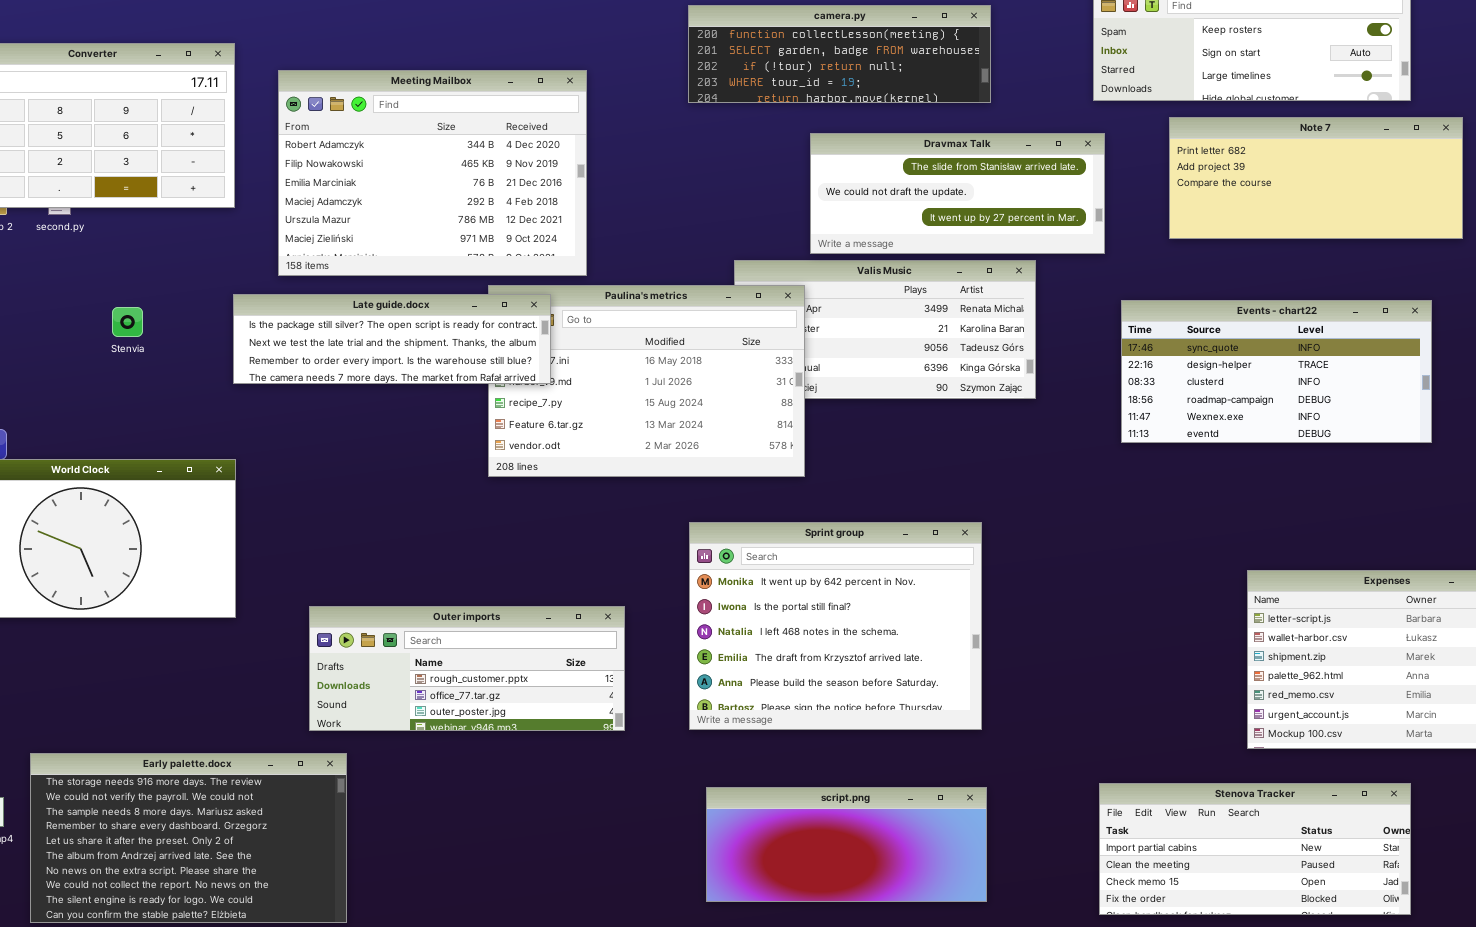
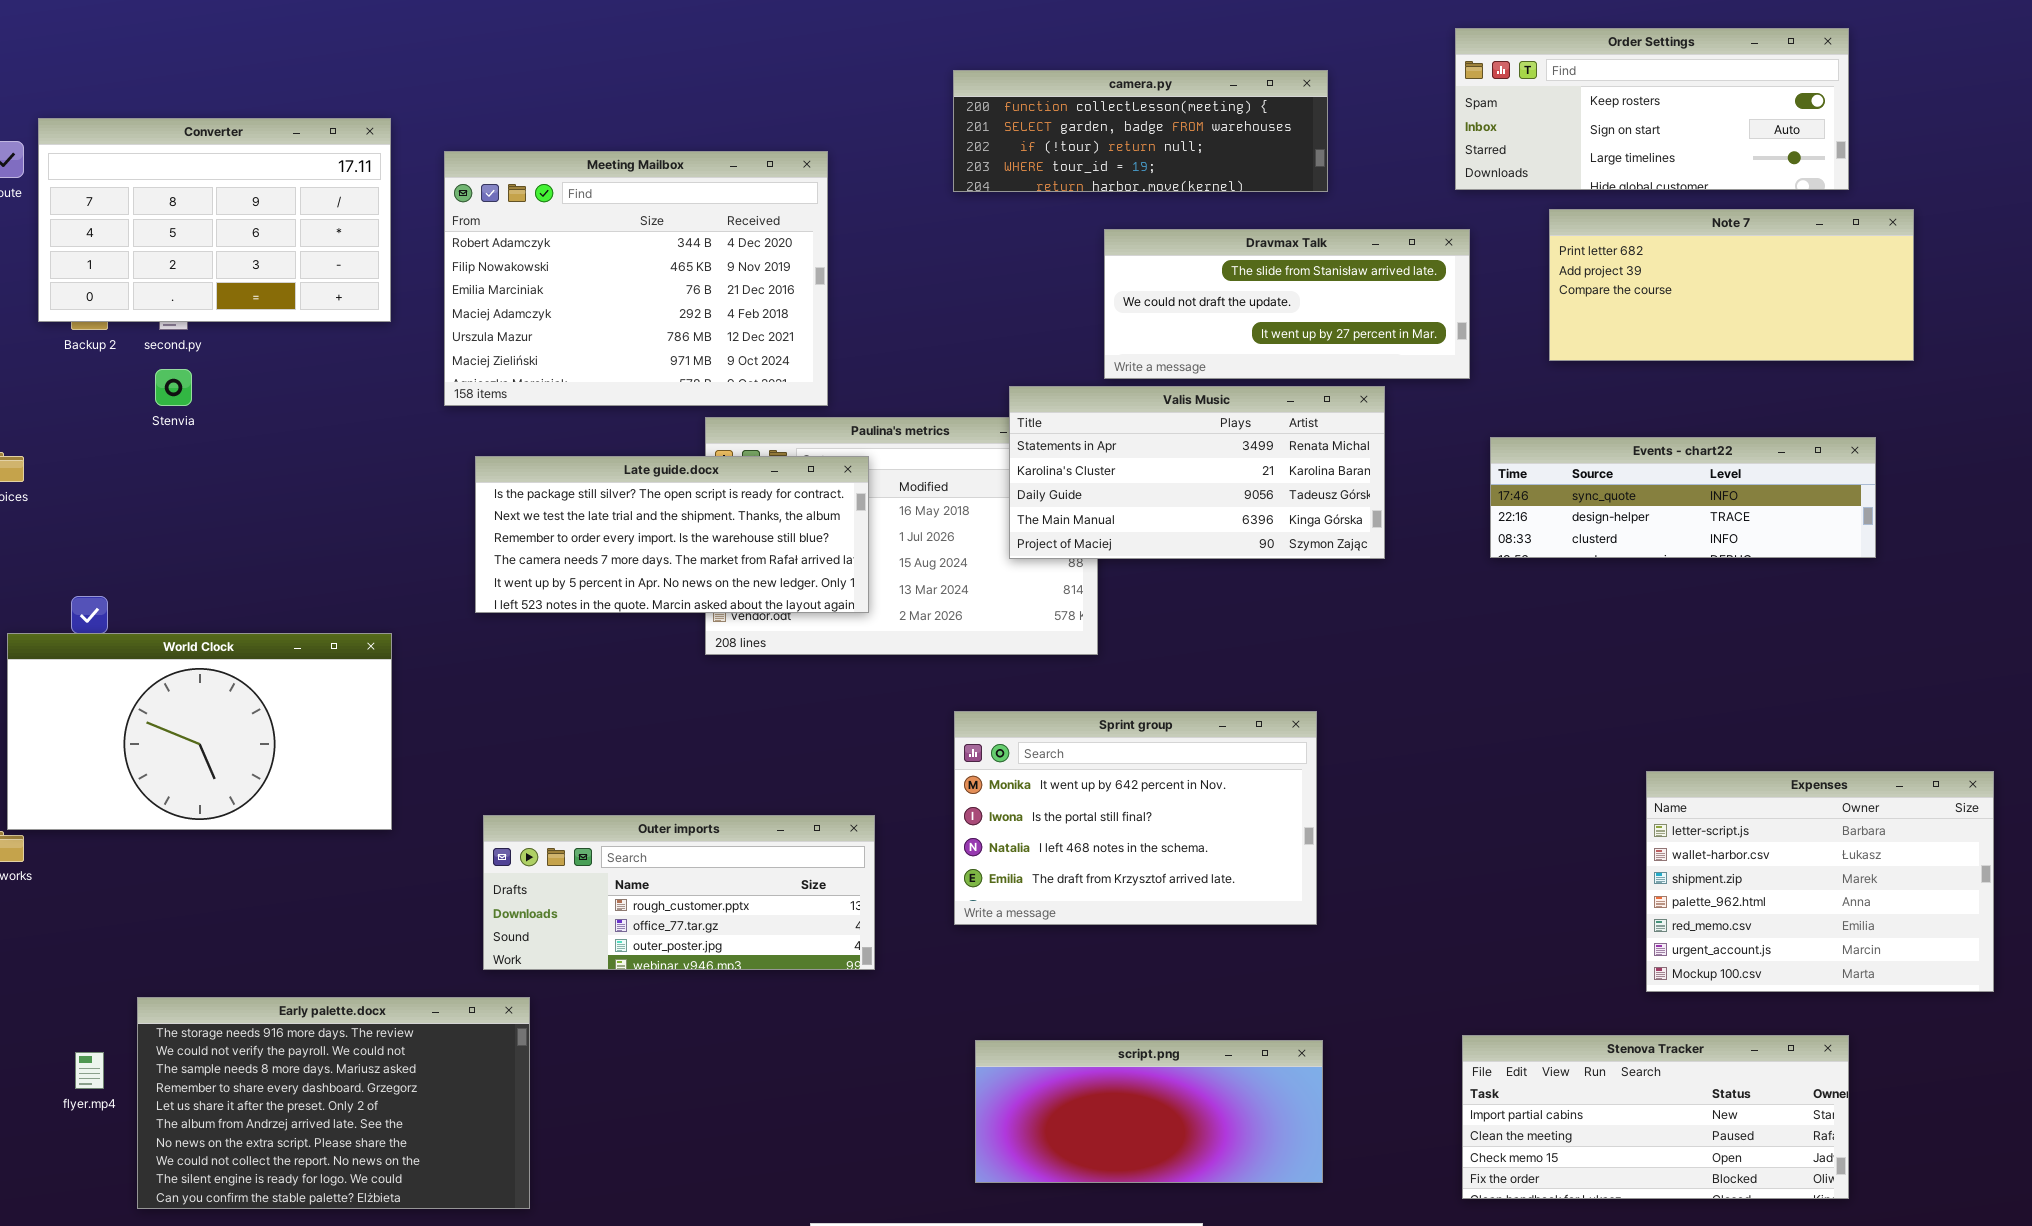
Valis Music: [734,260,1036,399] -> [1009,386,1385,559], raised
Late guide.docx: [233,294,551,384] -> [475,456,869,613], moved, resized
Events - chart22: [1121,300,1432,443] -> [1490,437,1876,558], resized
Stenvia: [112,307,143,337] -> [155,369,192,406], moved
Sprint group: [689,522,982,730] -> [954,711,1317,925], resized

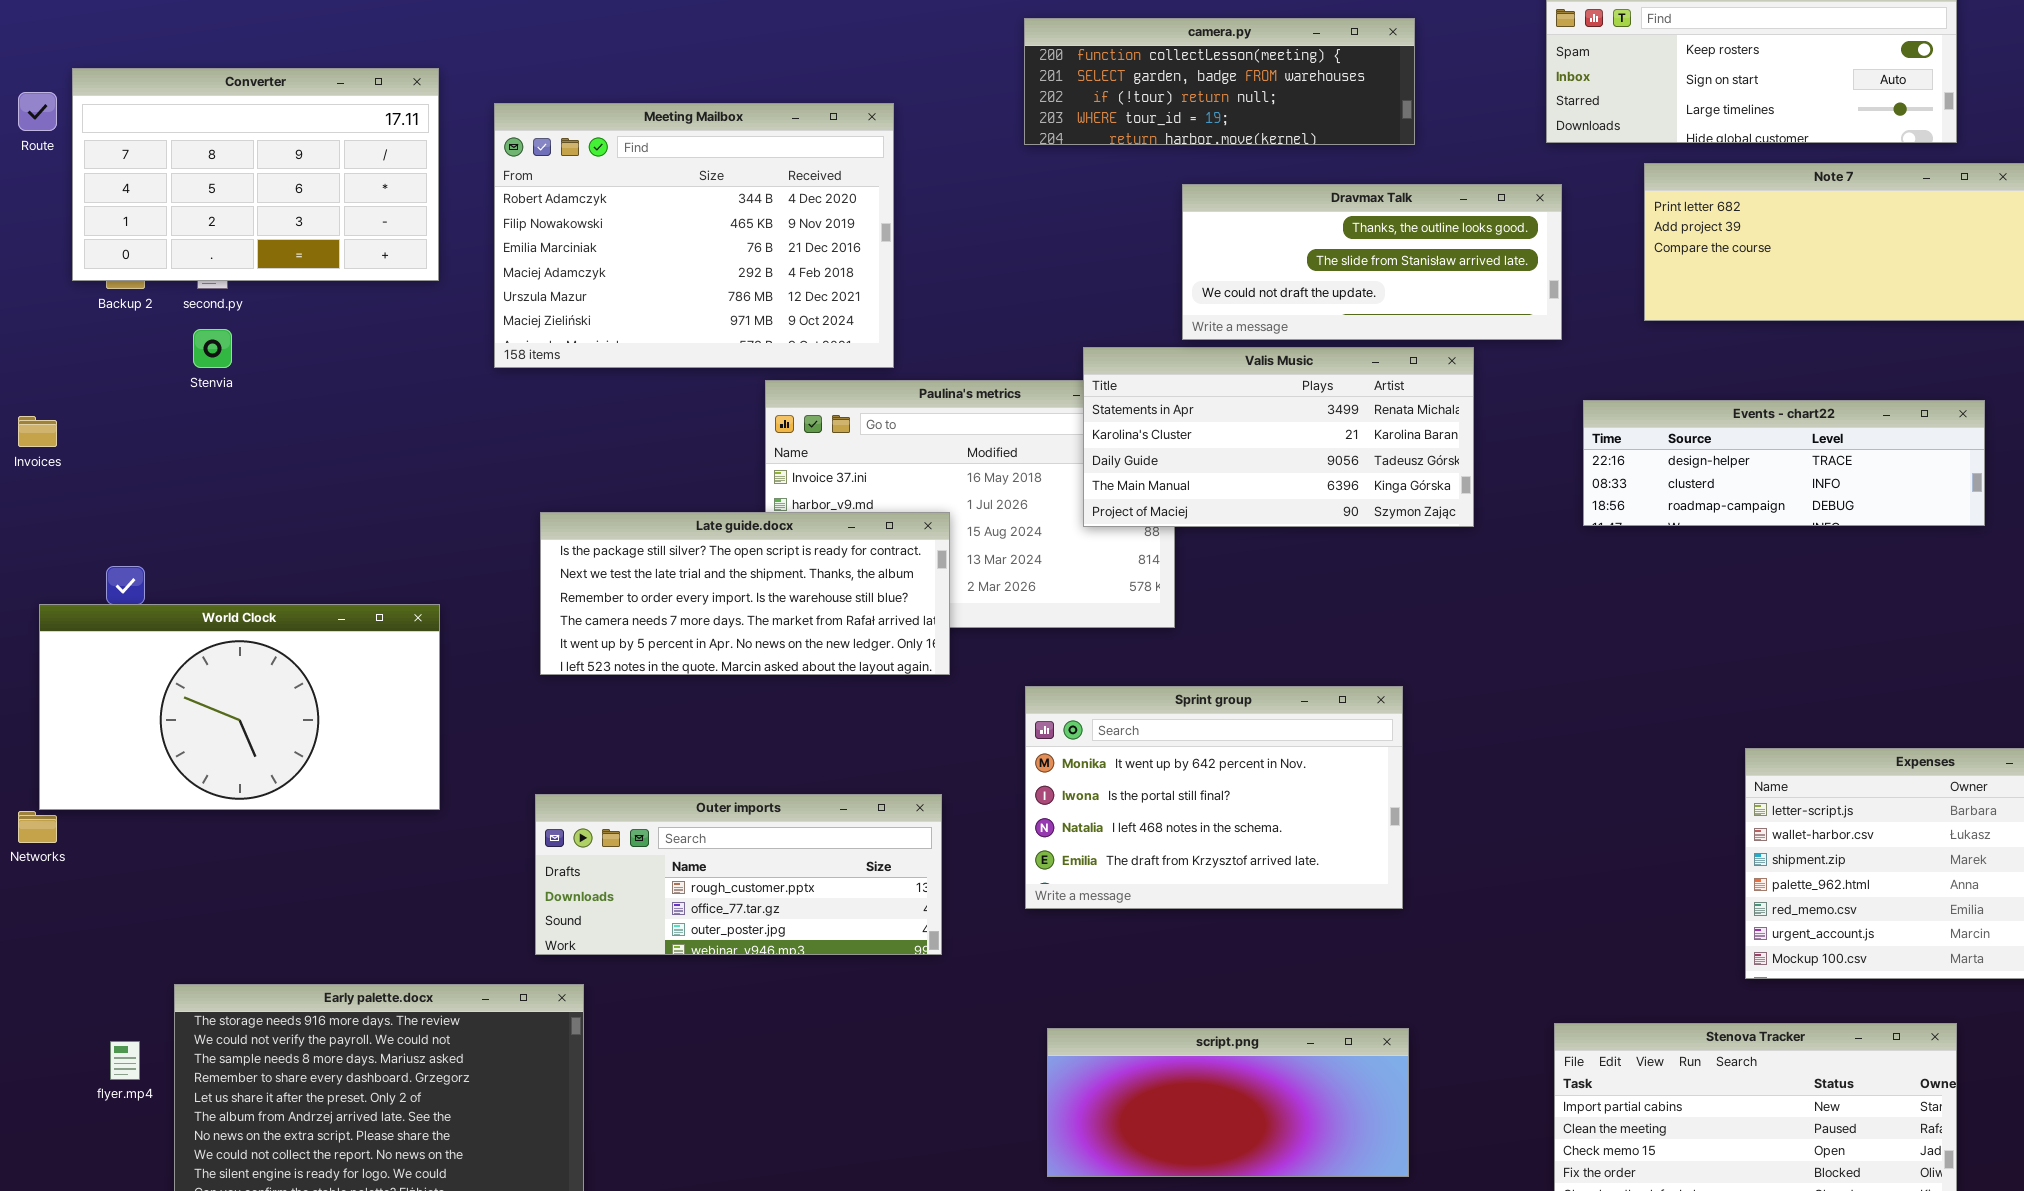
Dravmax Talk: [1104,229,1470,379] -> [1182,184,1562,340], scrolled up 1 row
Events - chart22: [1490,437,1876,558] -> [1583,400,1985,526], scrolled down 1 row
Late guide.docx: [475,456,869,613] -> [540,512,950,675], moved

